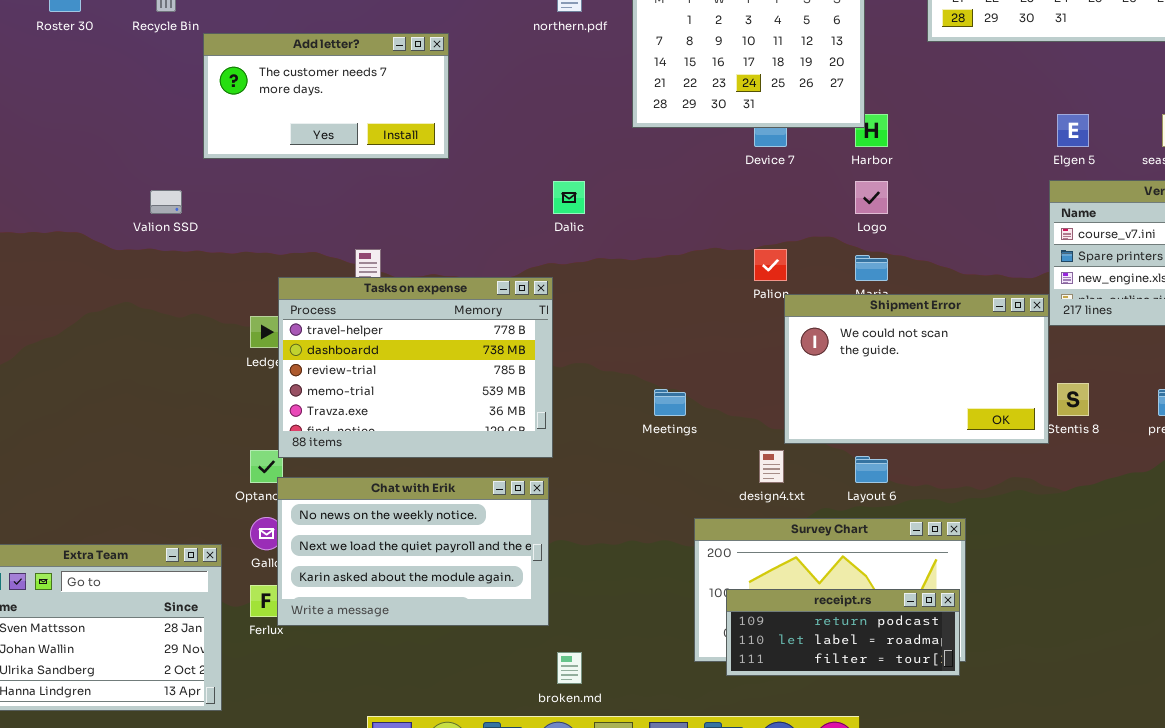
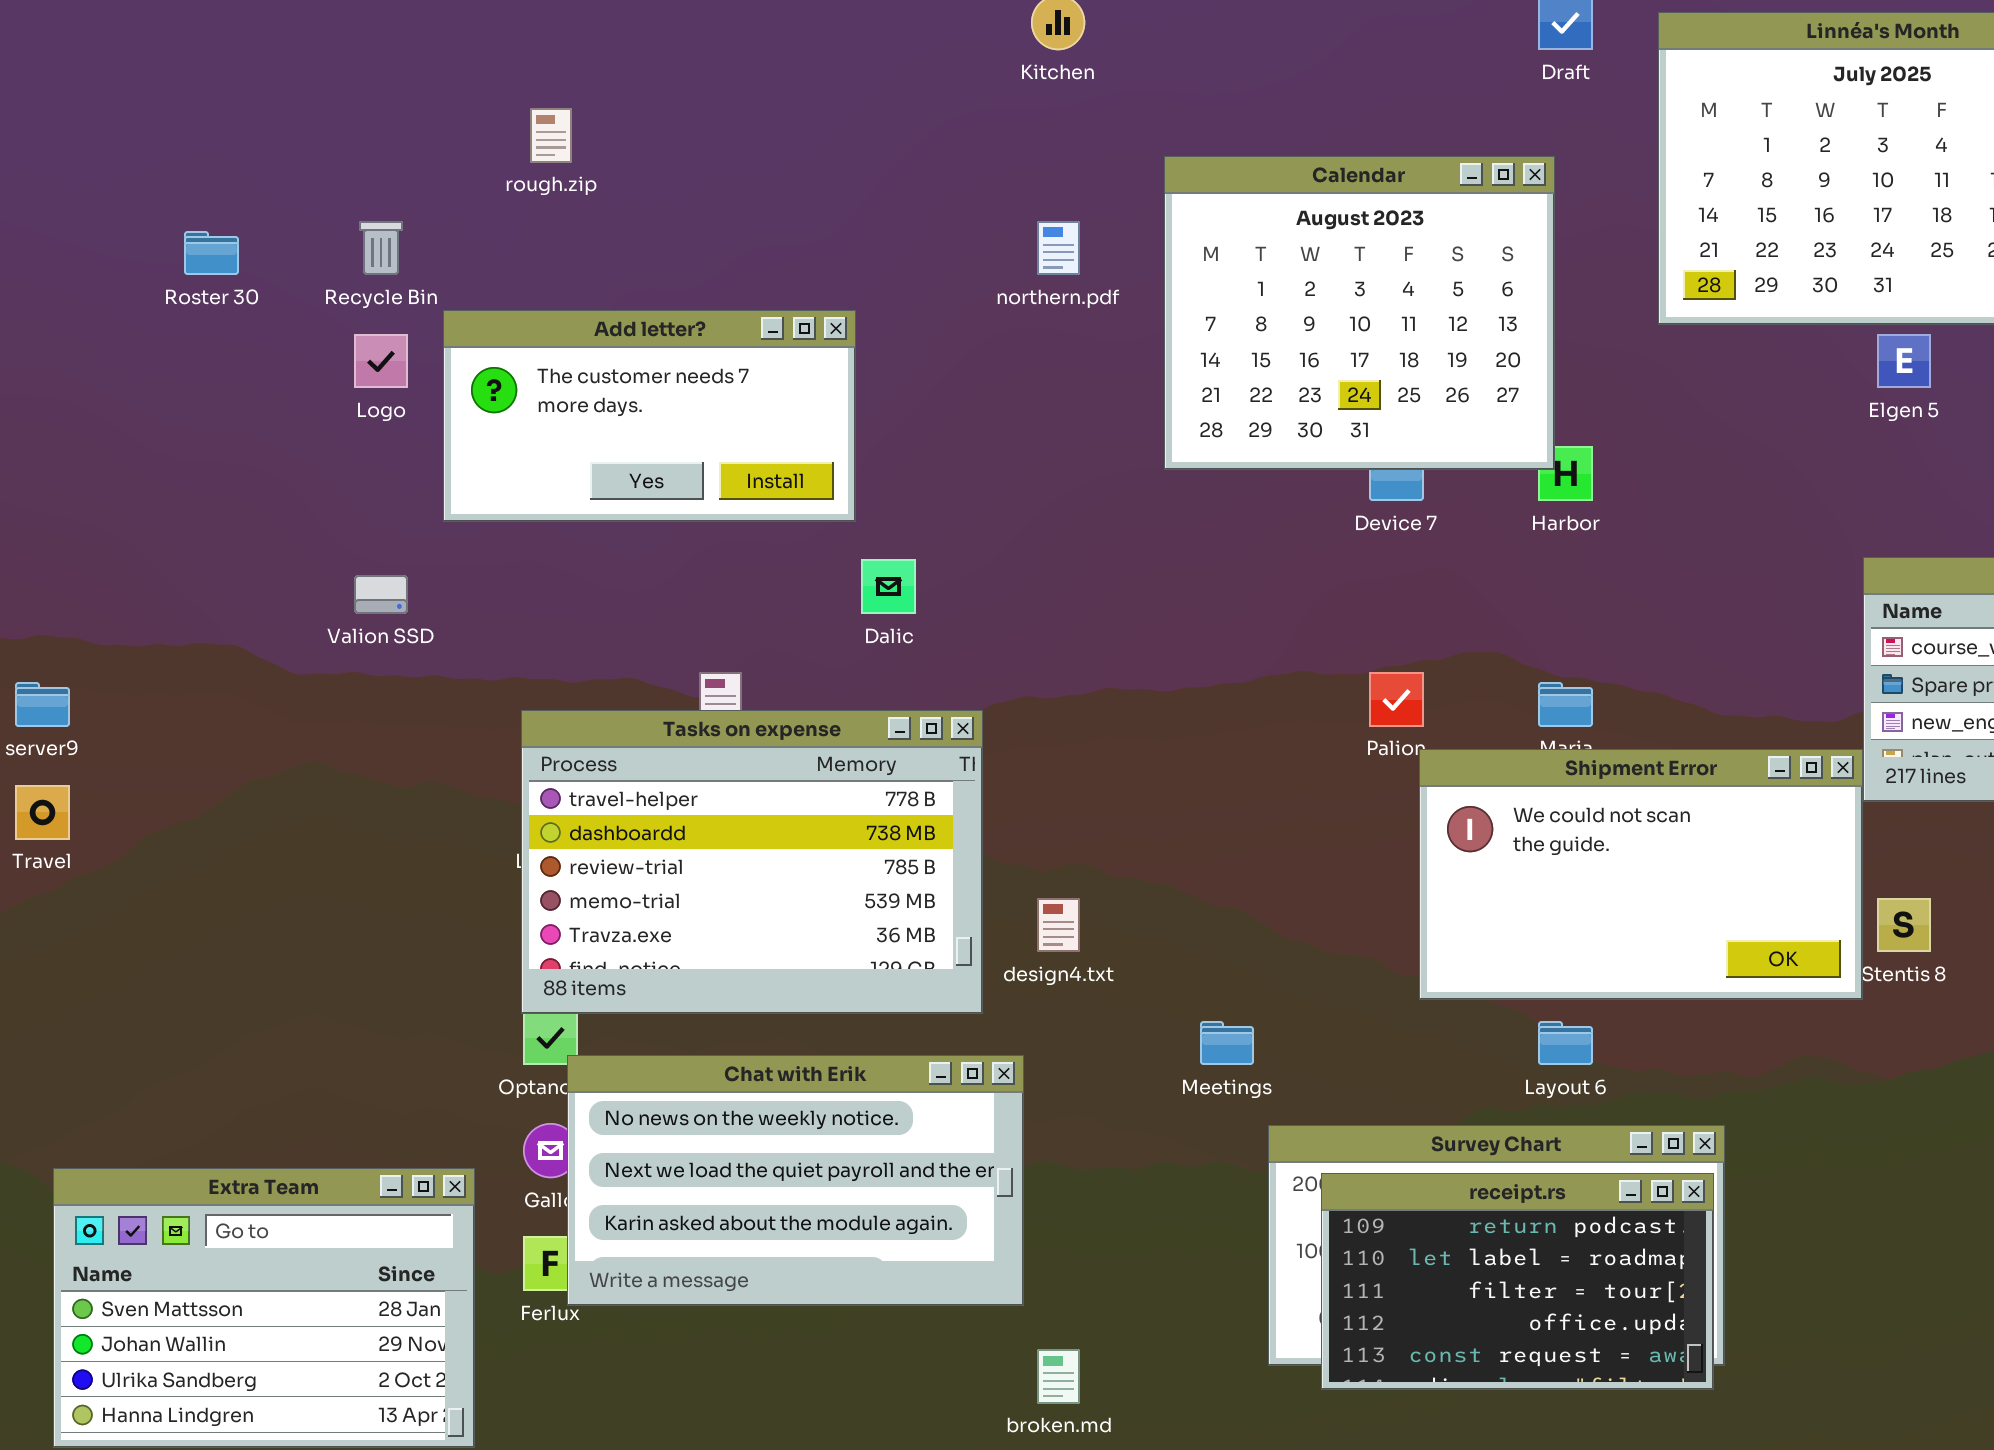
Elgen 5: [1057,114,1089,147] -> [1877,334,1931,388], moved
Dalic: [553,181,585,214] -> [861,559,916,614], moved
Logo: [855,181,888,214] -> [354,334,408,388], moved
Tasks on expense: [278,277,553,458] -> [521,710,983,1014], moved
Meetings: [654,389,686,416] -> [1200,1021,1254,1065], moved
design4.txt: [759,450,784,483] -> [1037,898,1080,952], moved
receipt.rs: [726,589,960,676] -> [1321,1173,1714,1390], resized

